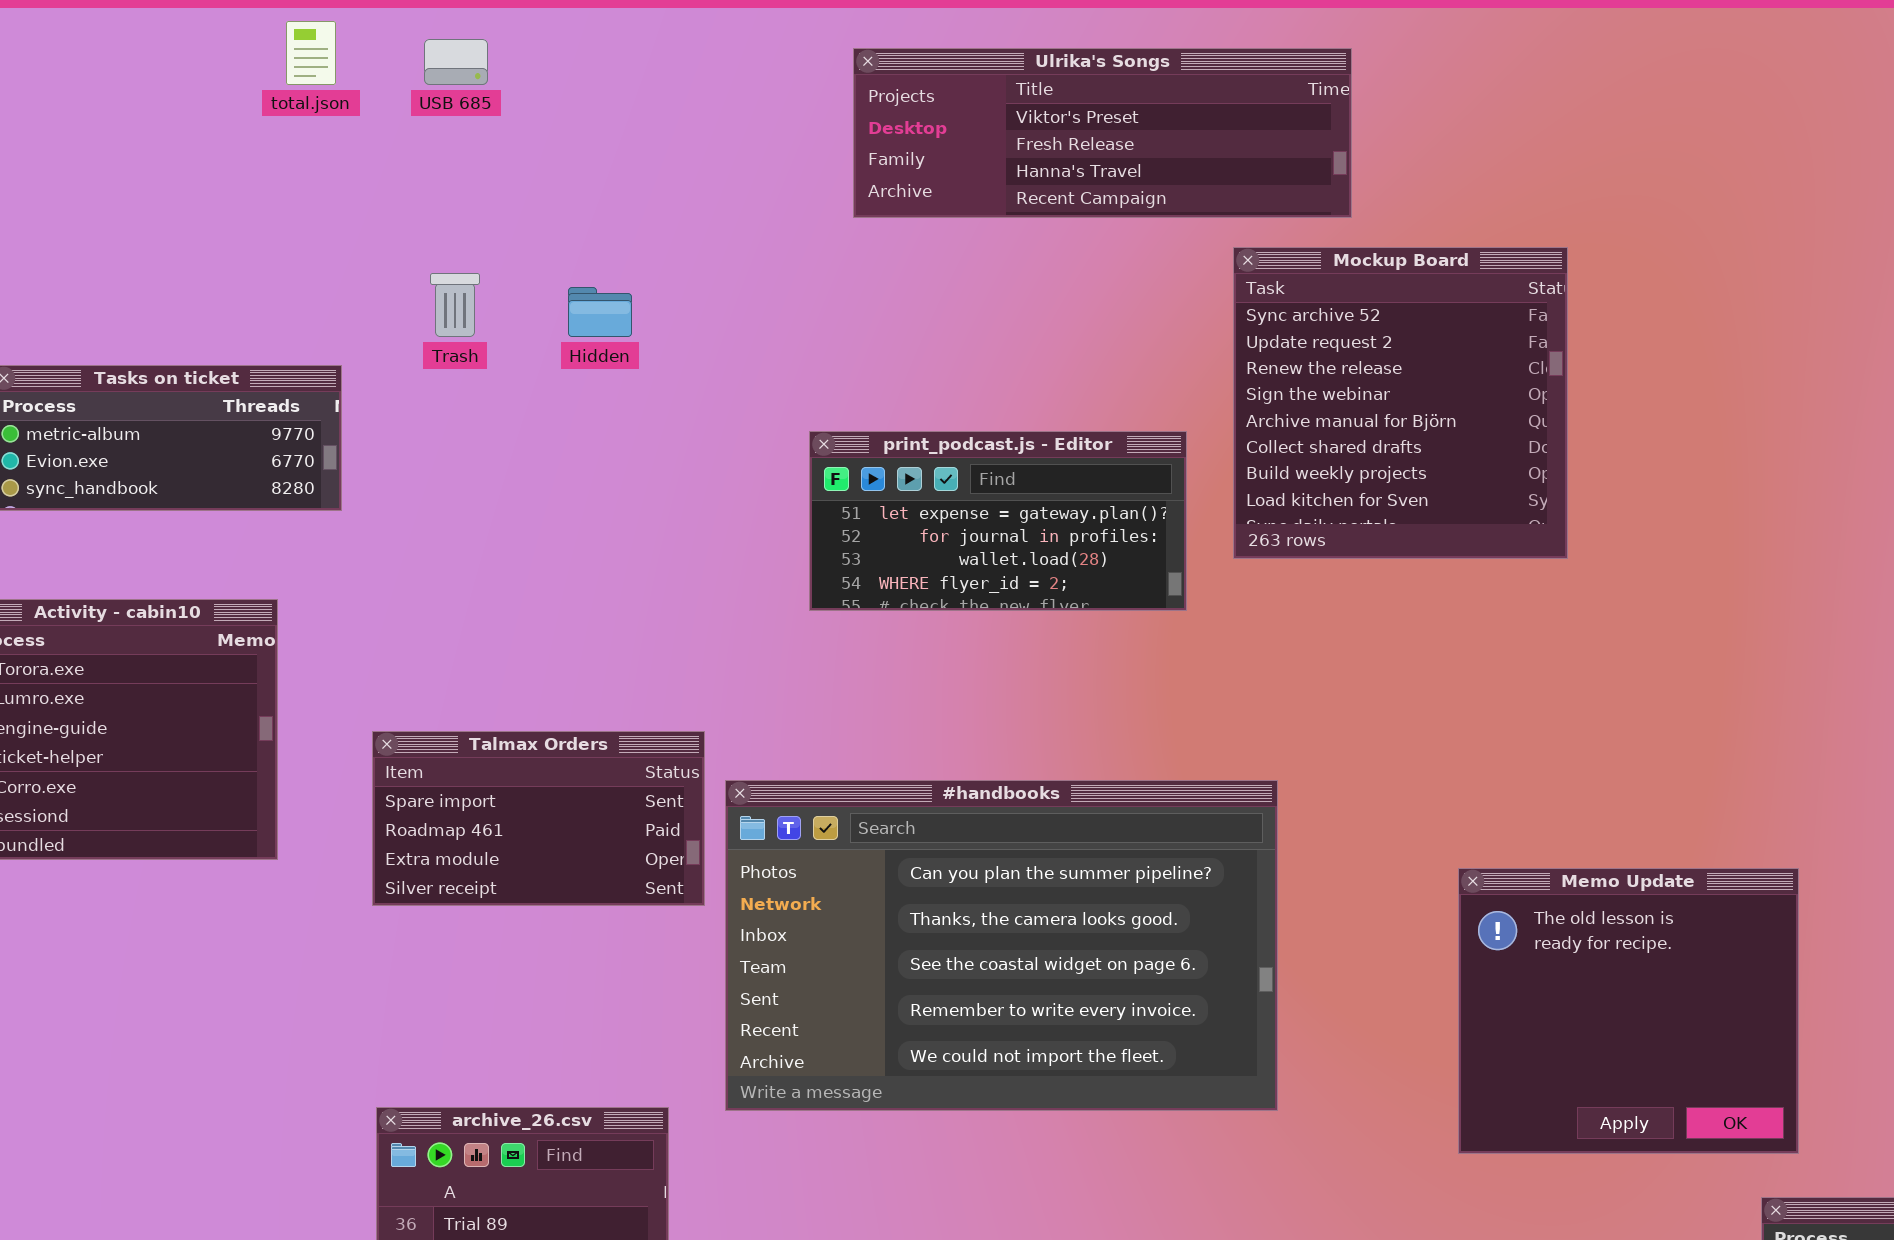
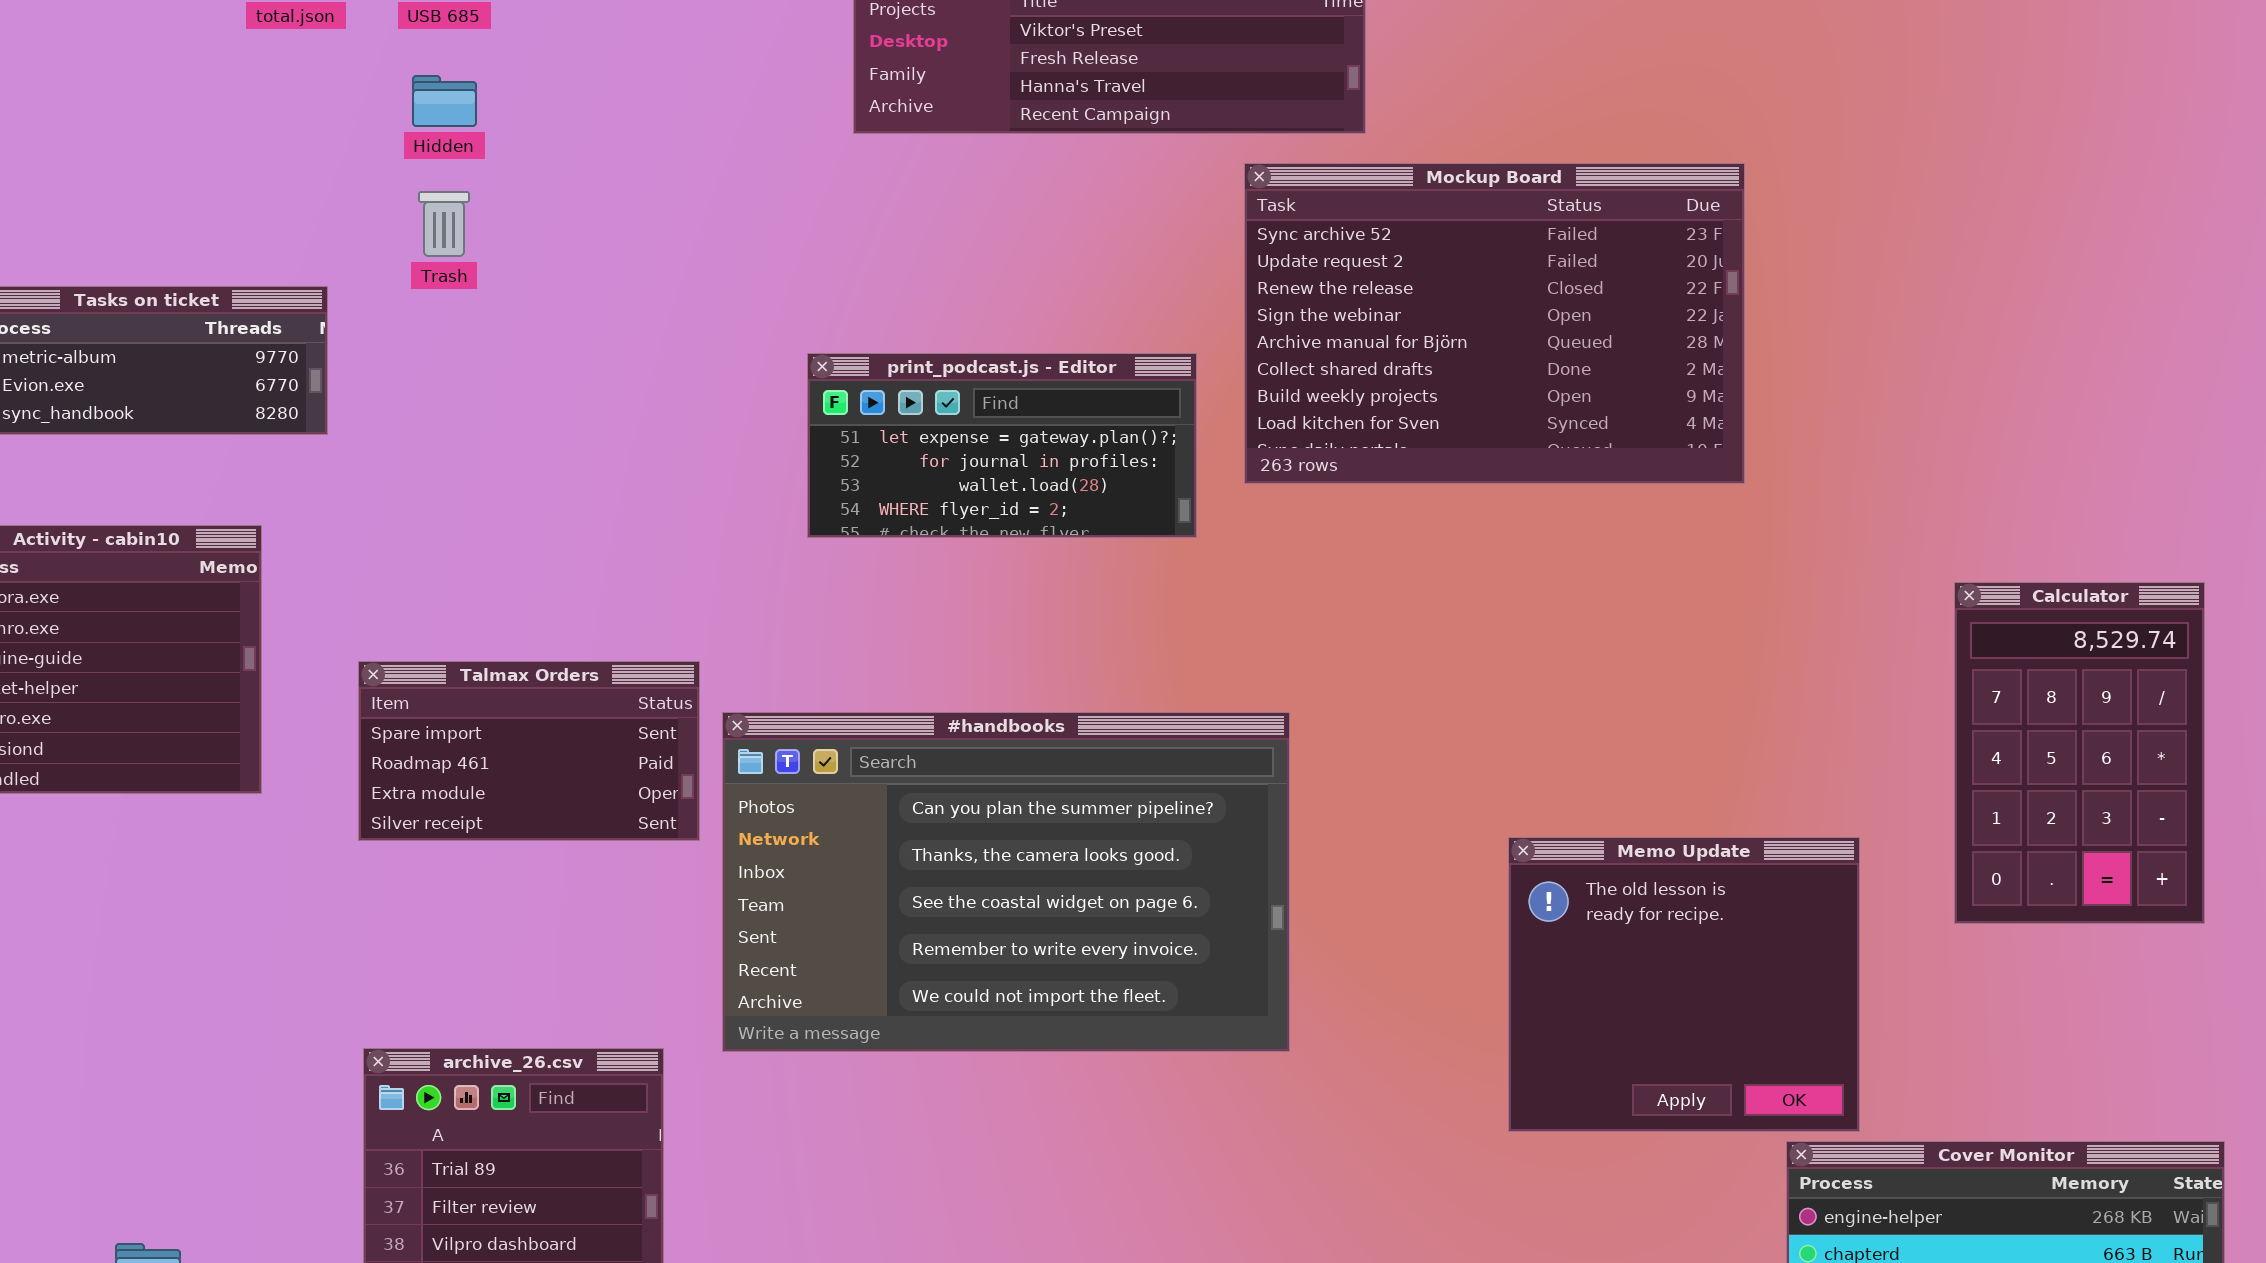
Mockup Board: [1233,247,1568,559] -> [1244,163,1745,484], resized
Hidden: [568,287,632,337] -> [412,75,477,127], moved
Memo Update: [1458,868,1799,1154] -> [1508,837,1860,1132], moved

